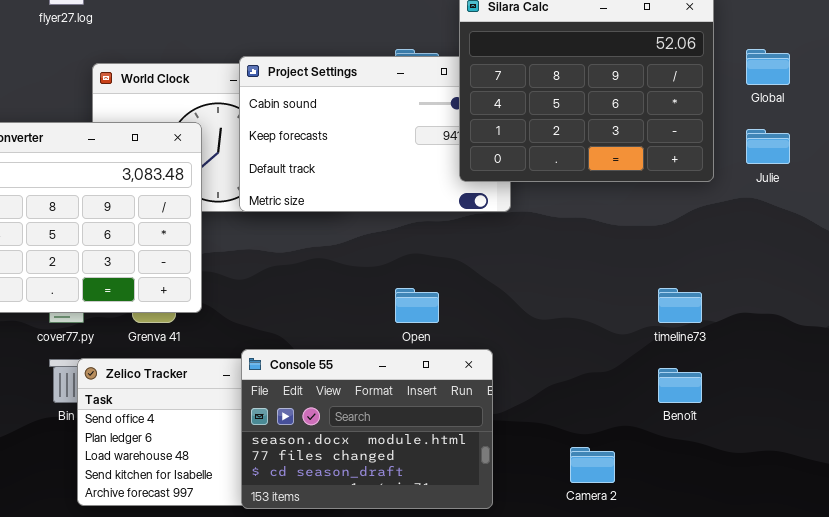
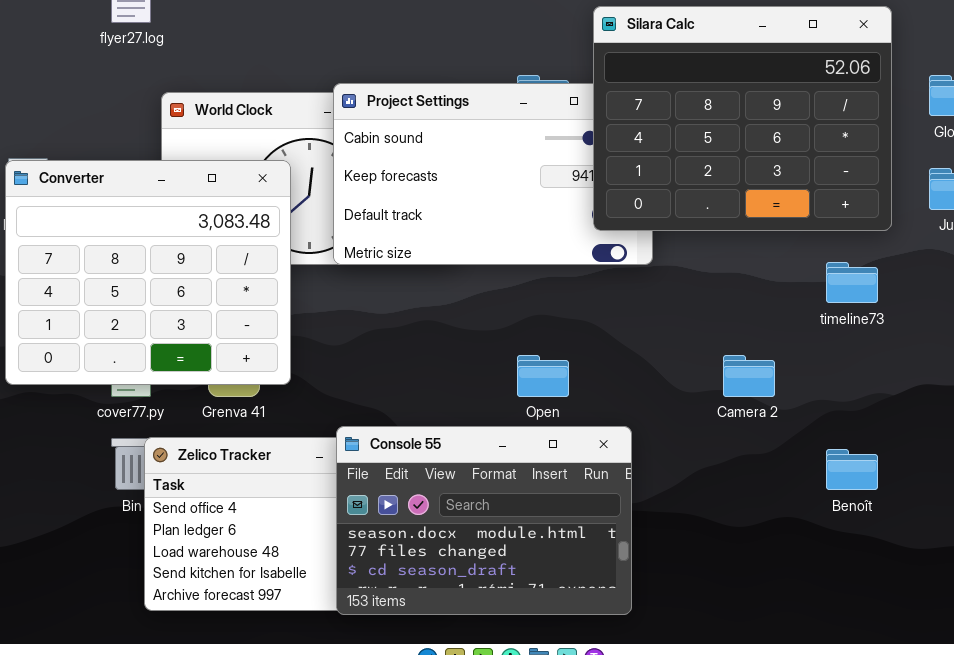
timeline73: [658,288,702,323] -> [826,262,878,303], moved
Camera 2: [570,447,615,483] -> [723,355,775,397], moved

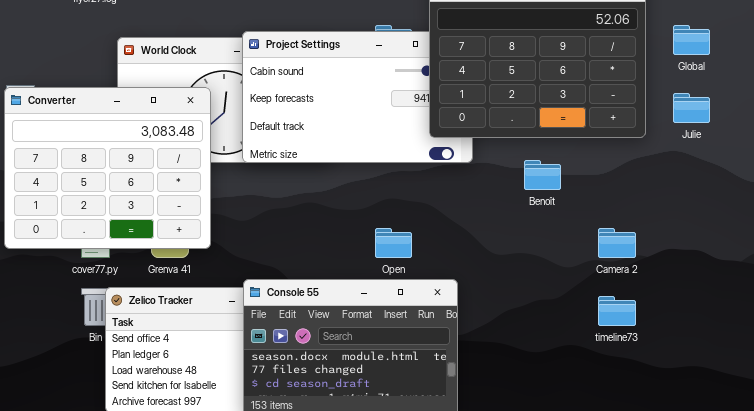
timeline73: [826,262,878,303] -> [598,296,636,326], moved
Camera 2: [723,355,775,397] -> [598,228,636,258], moved
Benoît: [826,449,878,490] -> [524,160,561,190], moved

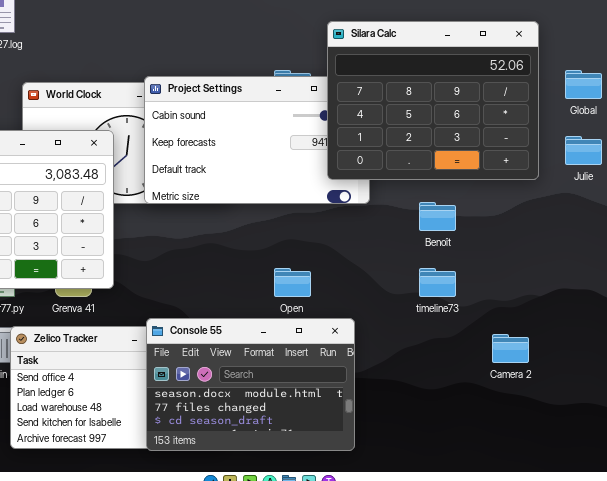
Camera 2: [598,228,636,258] -> [492,334,529,363], moved
timeline73: [598,296,636,326] -> [419,268,456,297], moved

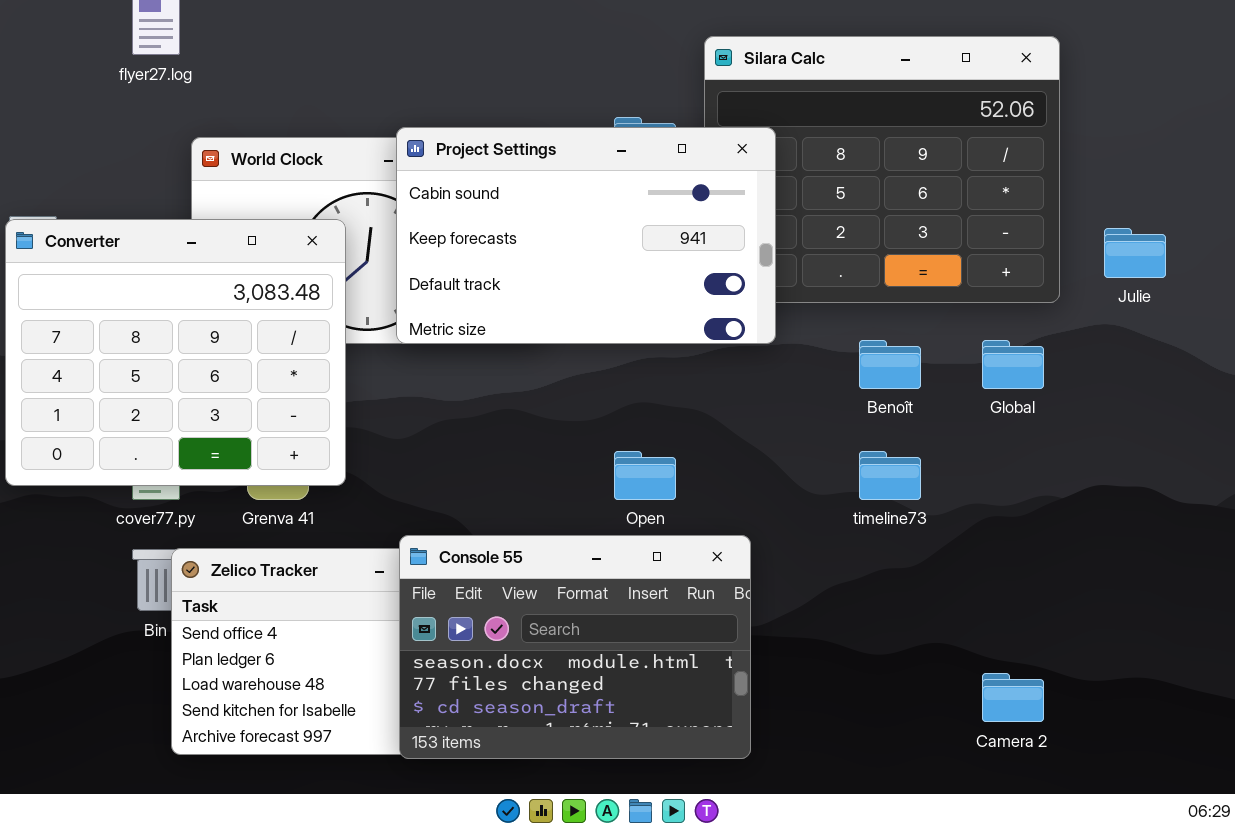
Global: [565,70,602,99] -> [982,340,1044,389], moved
Project Settings: [144,76,370,204] -> [396,127,776,344], raised
Camera 2: [492,334,529,363] -> [982,673,1044,722], moved

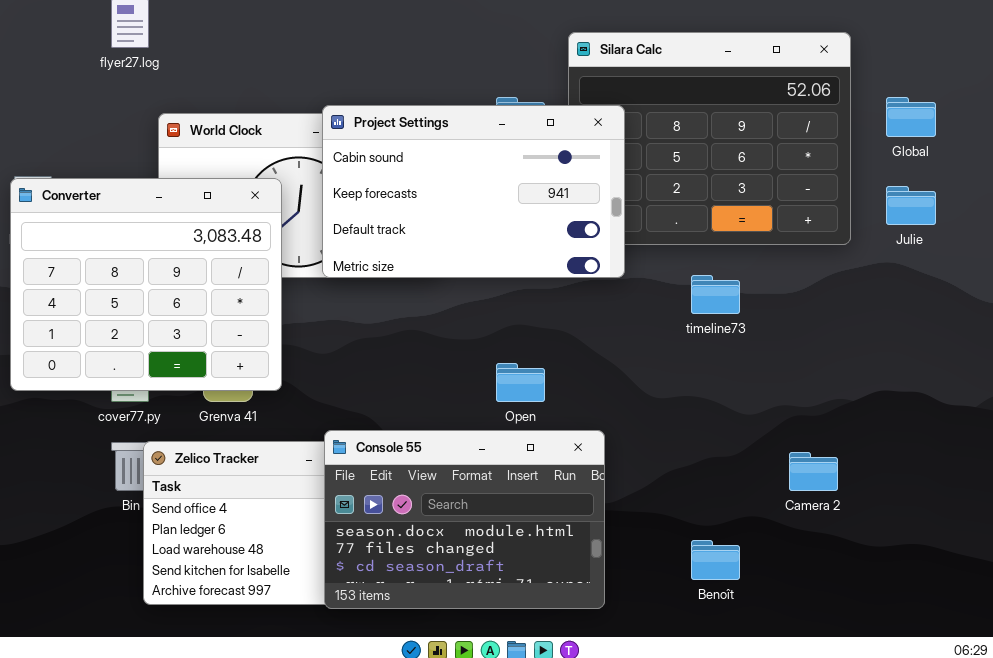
Benoît: [859,340,921,389] -> [691,540,740,580], moved
Global: [982,340,1044,389] -> [886,97,936,137], moved
timeline73: [859,451,921,500] -> [691,275,740,314], moved
Camera 2: [982,673,1044,722] -> [789,452,838,491], moved

